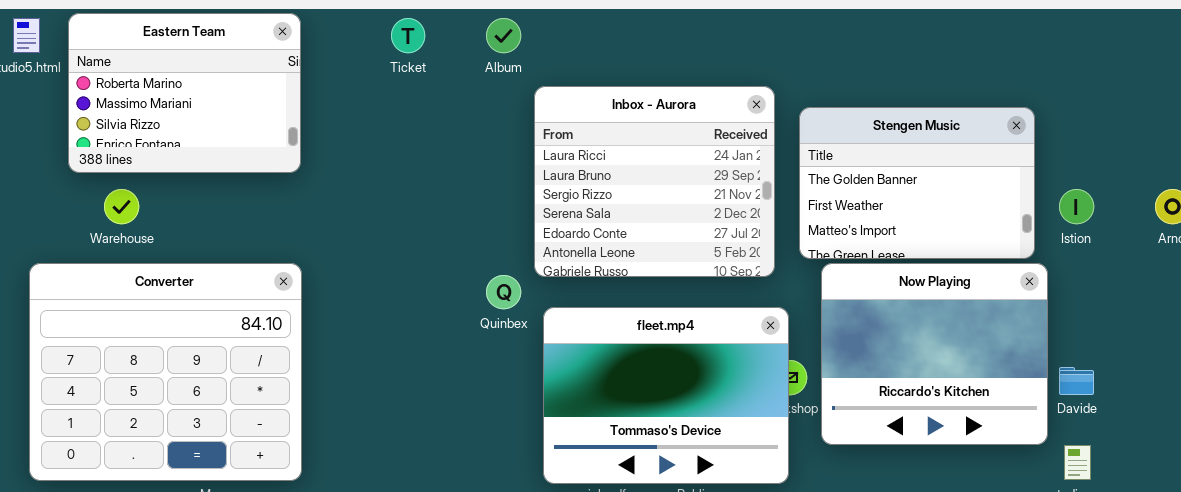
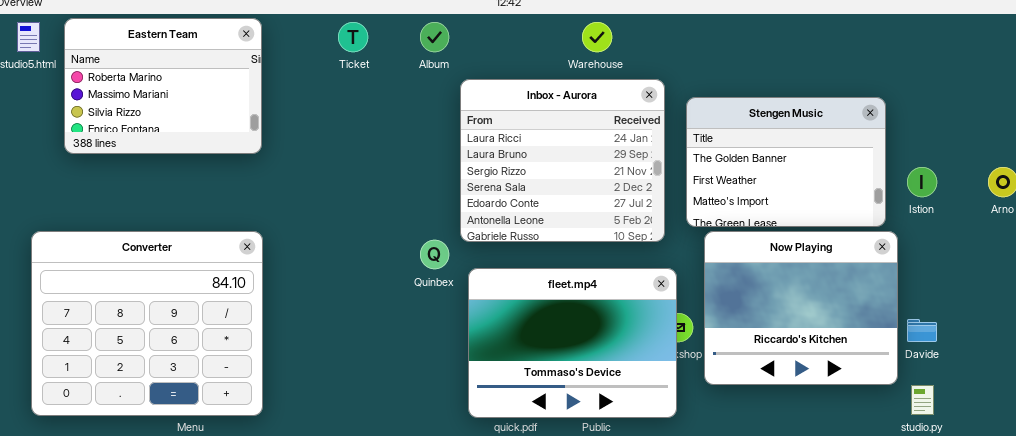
Warehouse: [104,189,139,224] -> [582,22,612,52], moved

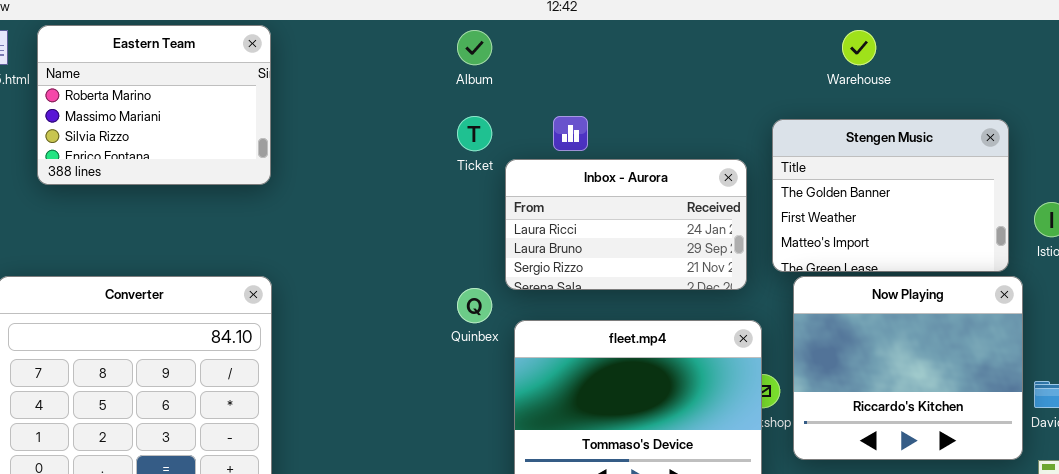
Ticket: [338,22,368,52] -> [457,116,492,151], moved
Warehouse: [582,22,612,52] -> [842,30,876,65], moved
Inbox - Aurora: [460,79,665,242] -> [505,159,747,290], resized

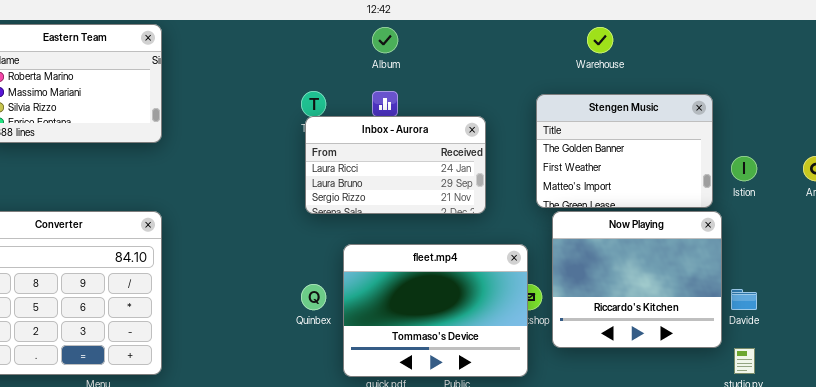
Album: [457,30,492,65] -> [372,27,398,53], moved
Inbox - Aurora: [505,159,747,290] -> [305,116,486,214], moved
Quinbex: [457,288,492,323] -> [301,284,326,310], moved

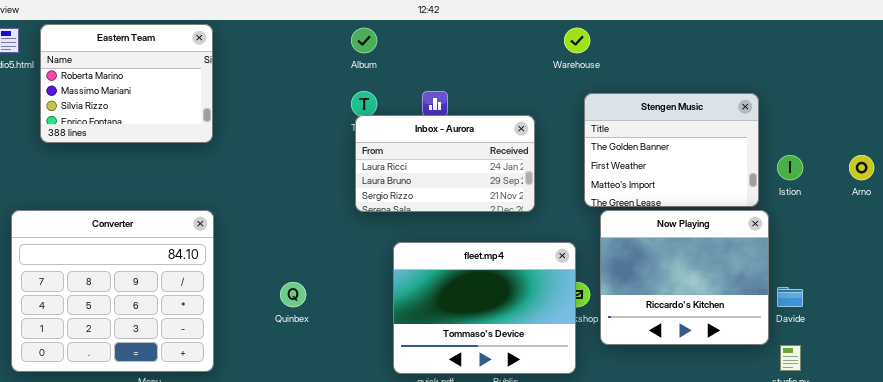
Album: [372,27,398,53] -> [351,28,377,53], moved
Warehouse: [587,27,613,53] -> [564,28,590,53], moved
Quinbex: [301,284,326,310] -> [280,282,306,307], moved

